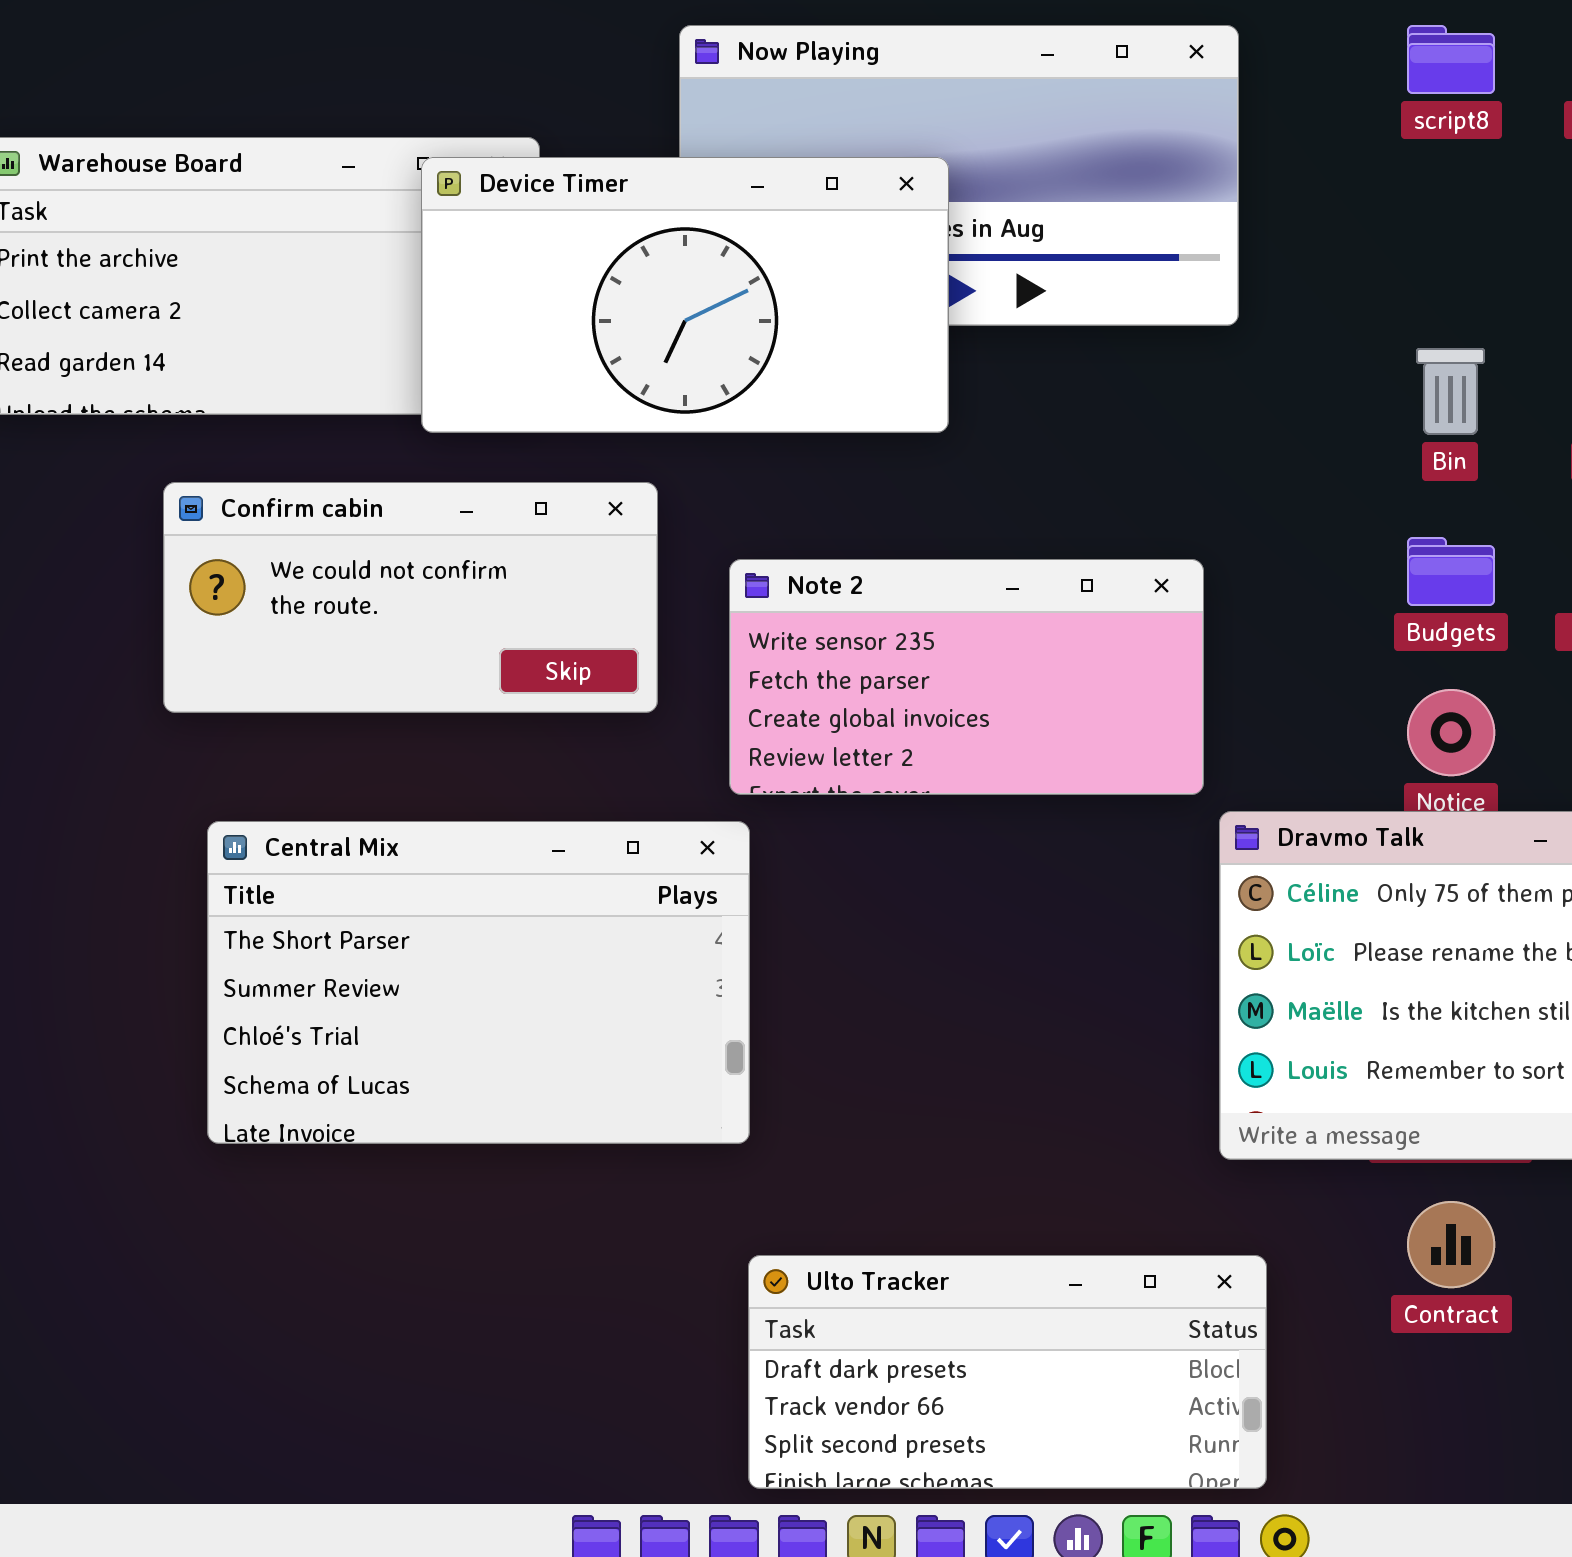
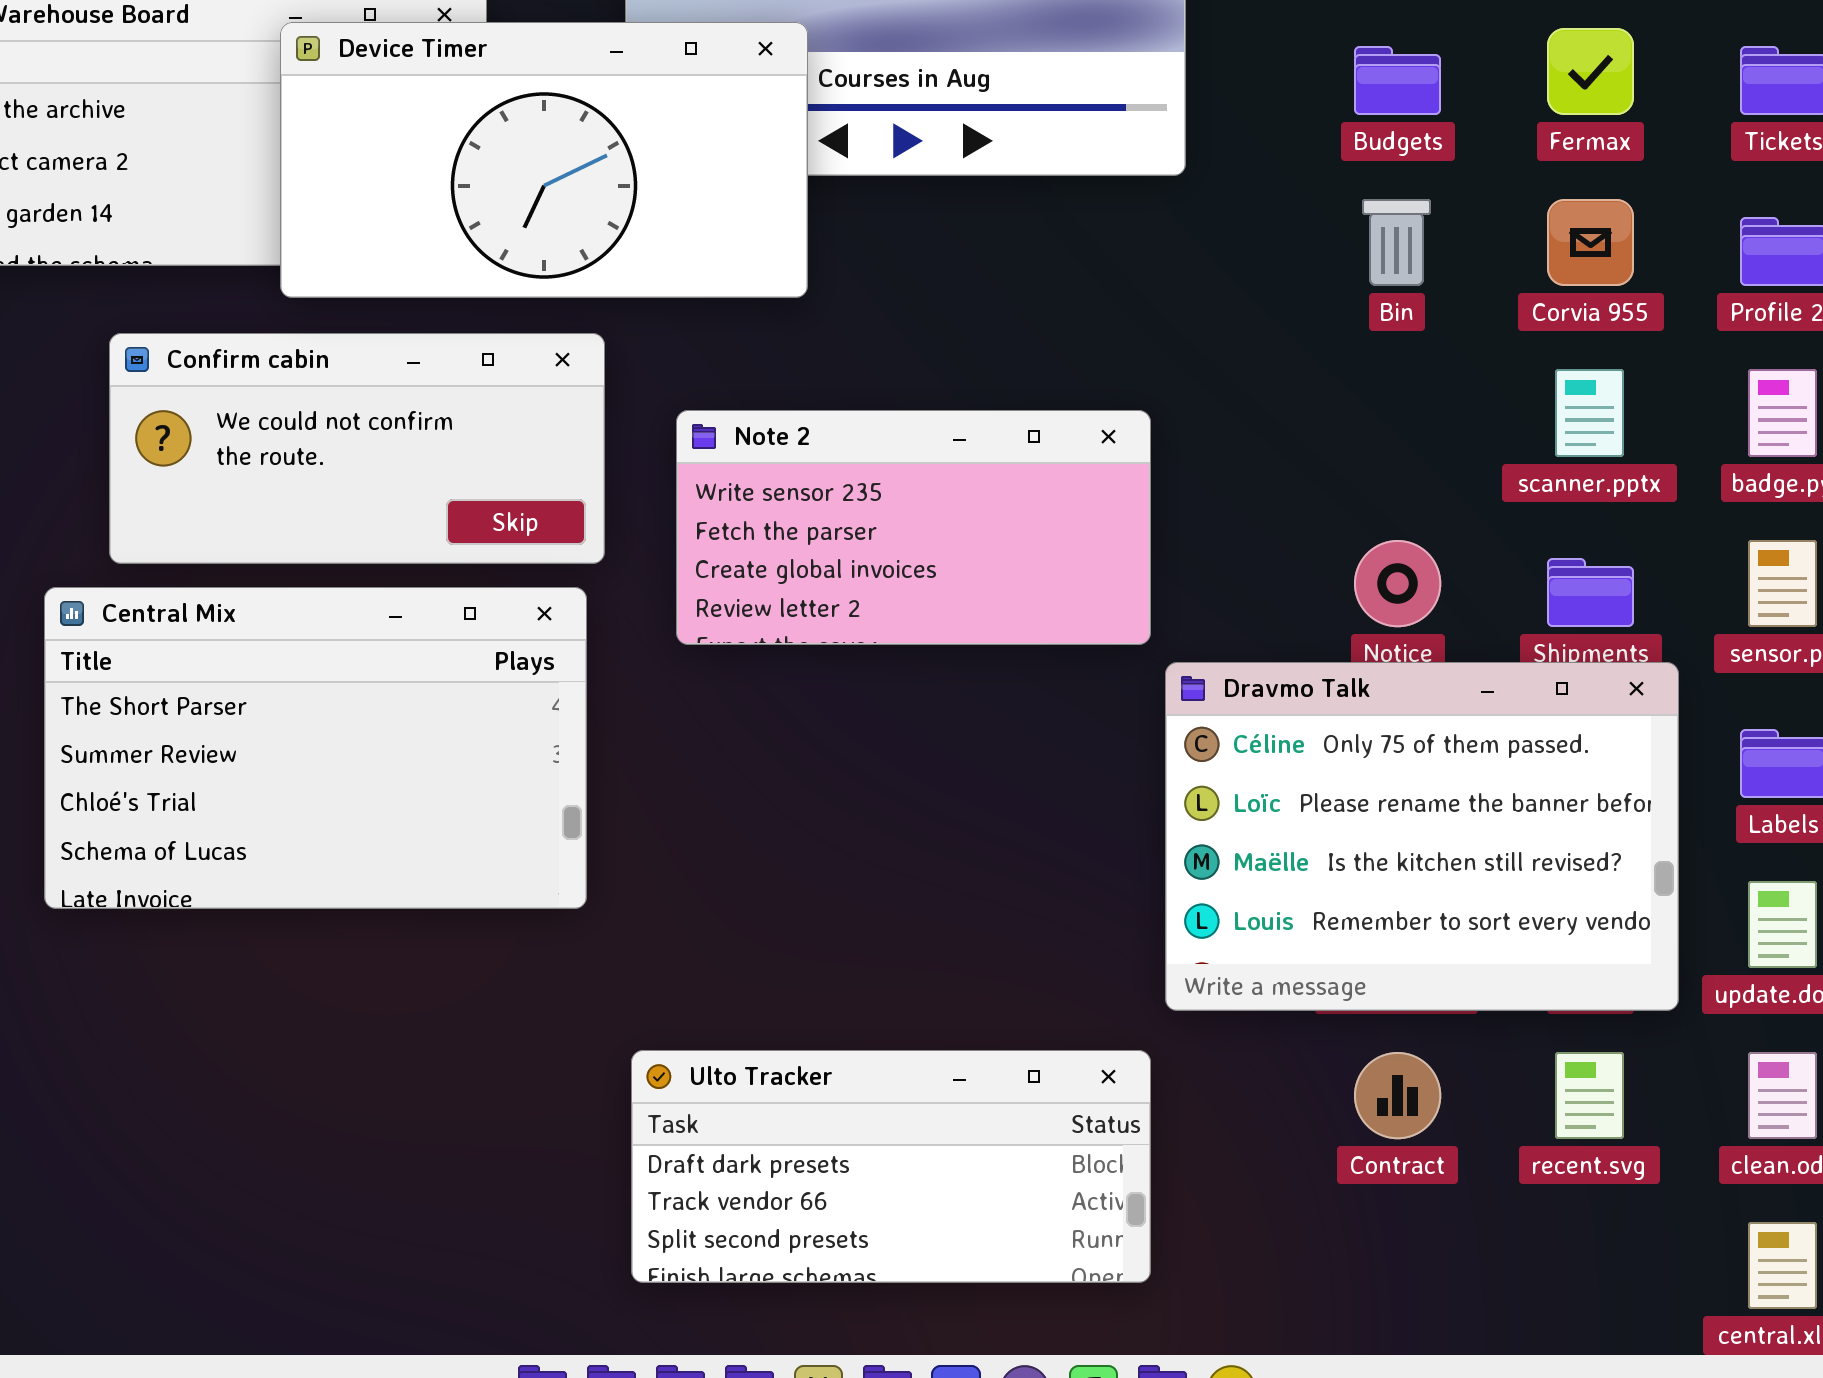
Device Timer: [421,157,949,433] -> [280,22,808,298], moved
Budgets: [1407,537,1495,606] -> [1354,46,1441,115], moved
Central Mix: [207,821,750,1144] -> [44,587,587,909], moved
Ulto Tracker: [748,1255,1267,1489] -> [631,1050,1151,1283], moved

